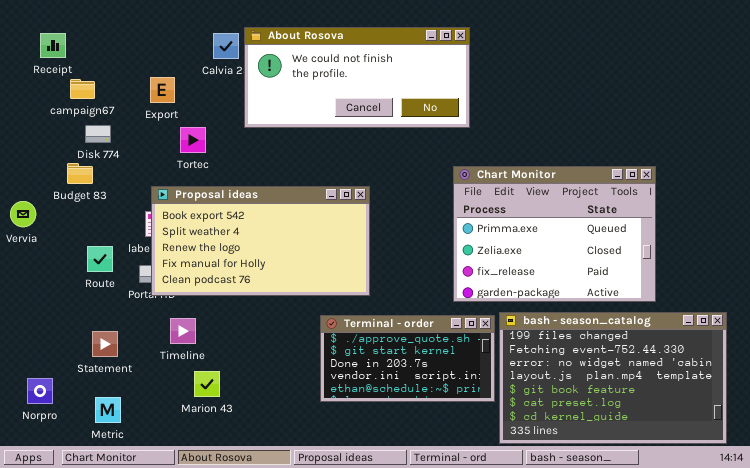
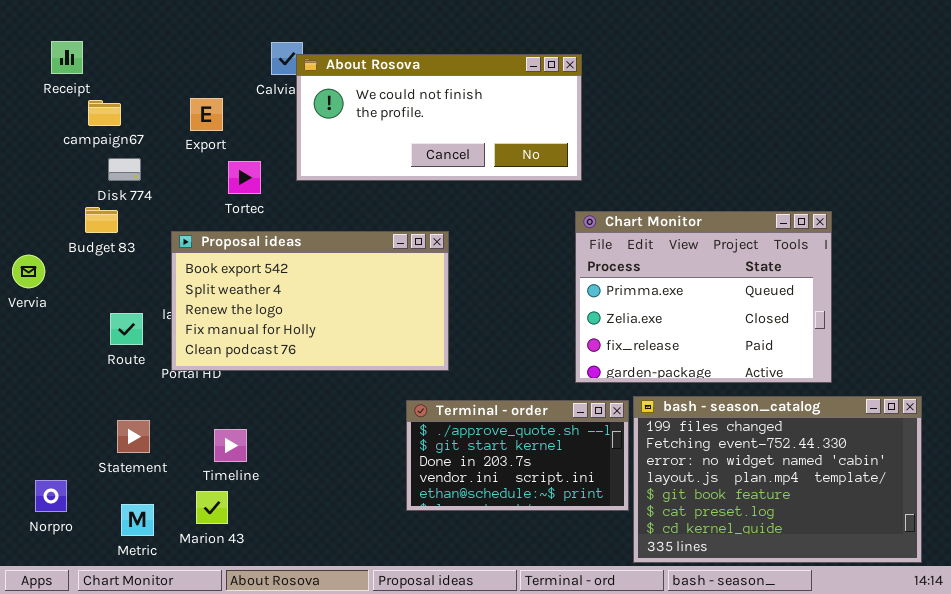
About Rosova: [244,27,470,128] -> [296,54,582,181], moved
Proposal ideas: [151,186,370,296] -> [171,231,449,371], moved
Timeline: [170,318,196,344] -> [214,429,247,462], moved
Marion 43: [194,371,220,397] -> [196,491,228,524], moved

